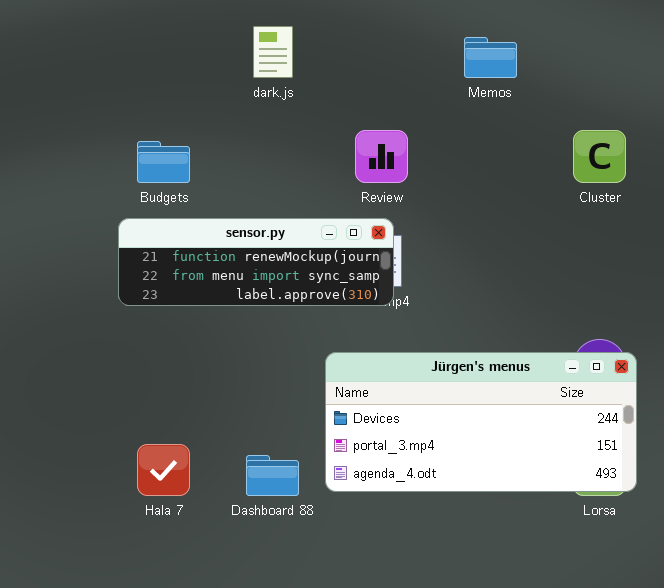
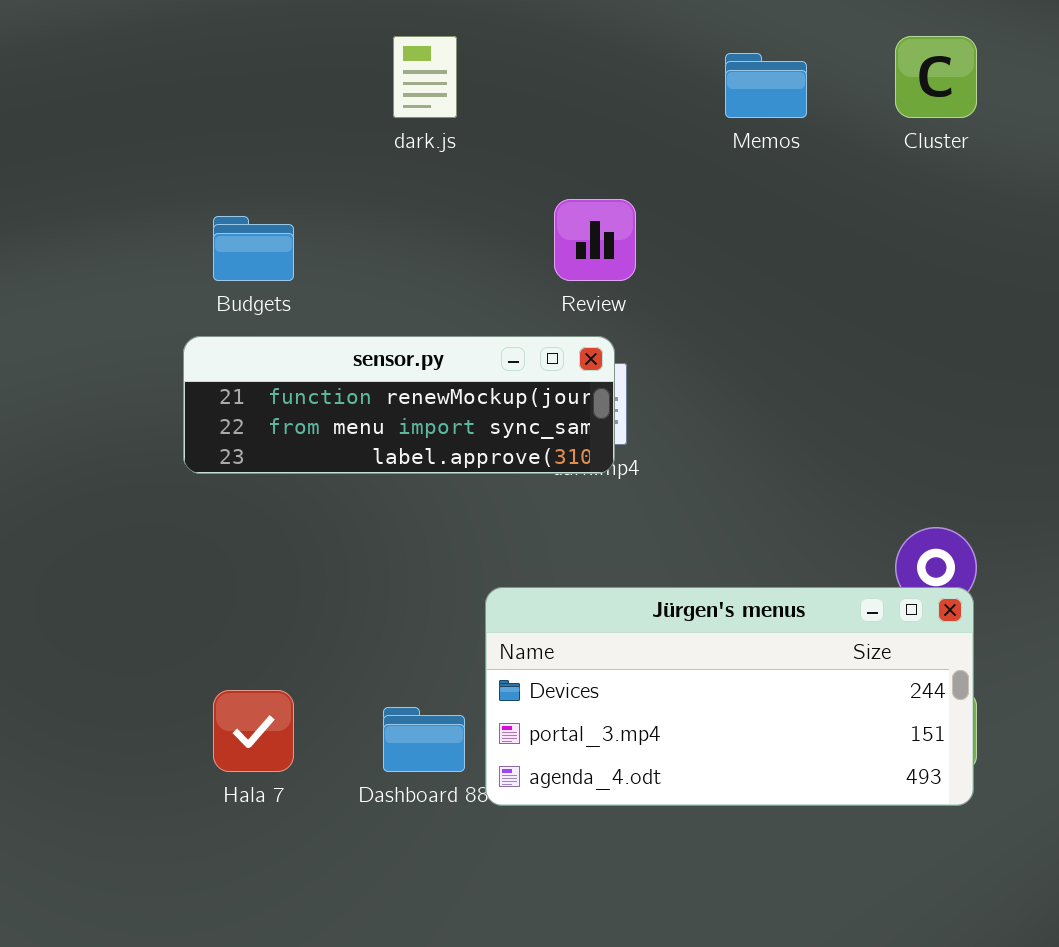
Cluster: [573,130,626,183] -> [895,36,977,118], moved
Jürgen's menus: [325,352,637,492] -> [485,587,974,806], moved

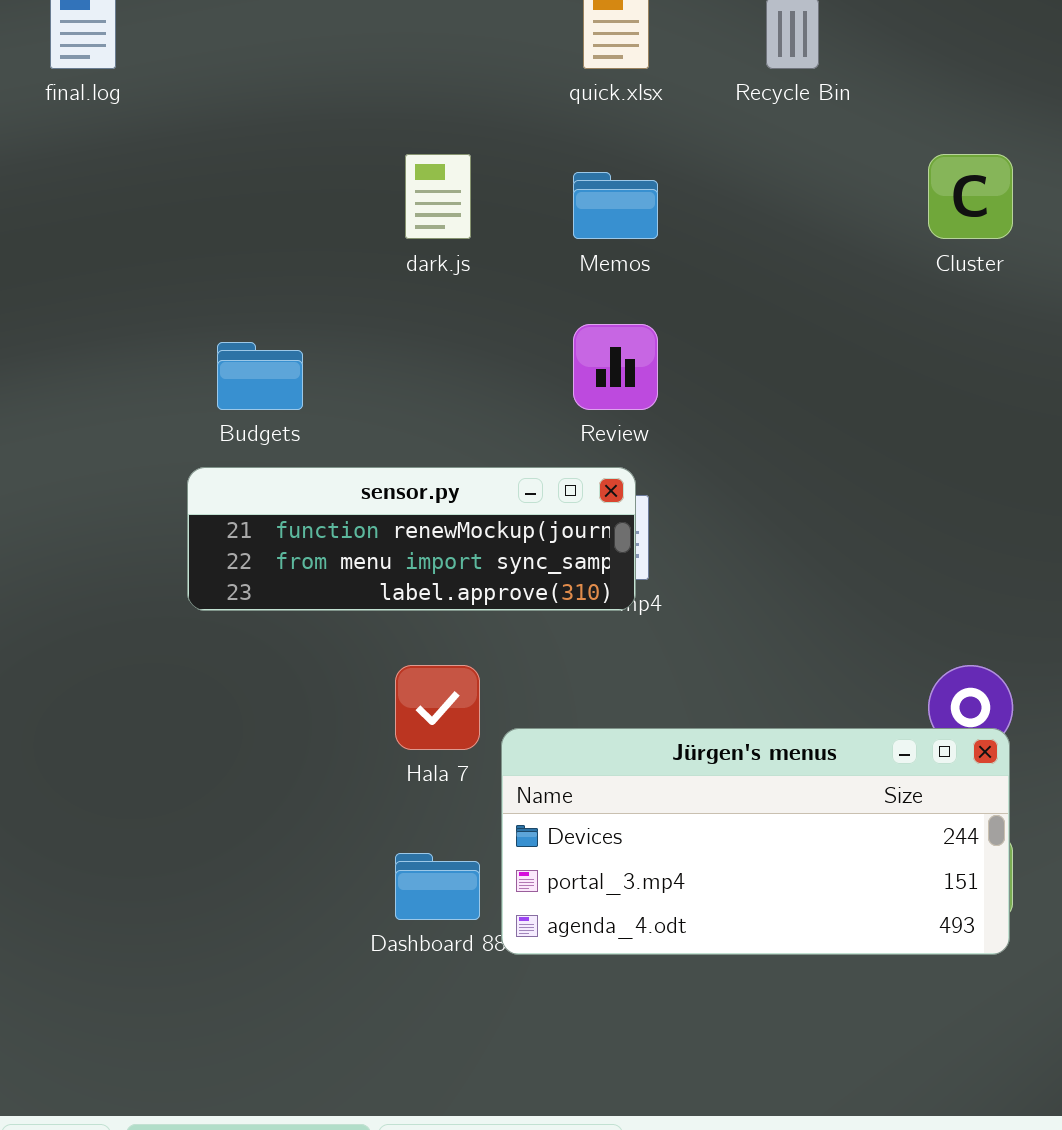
Memos: [725,53,807,118] -> [573,172,658,239], moved
Hala 7: [213,690,294,772] -> [395,665,480,750], moved

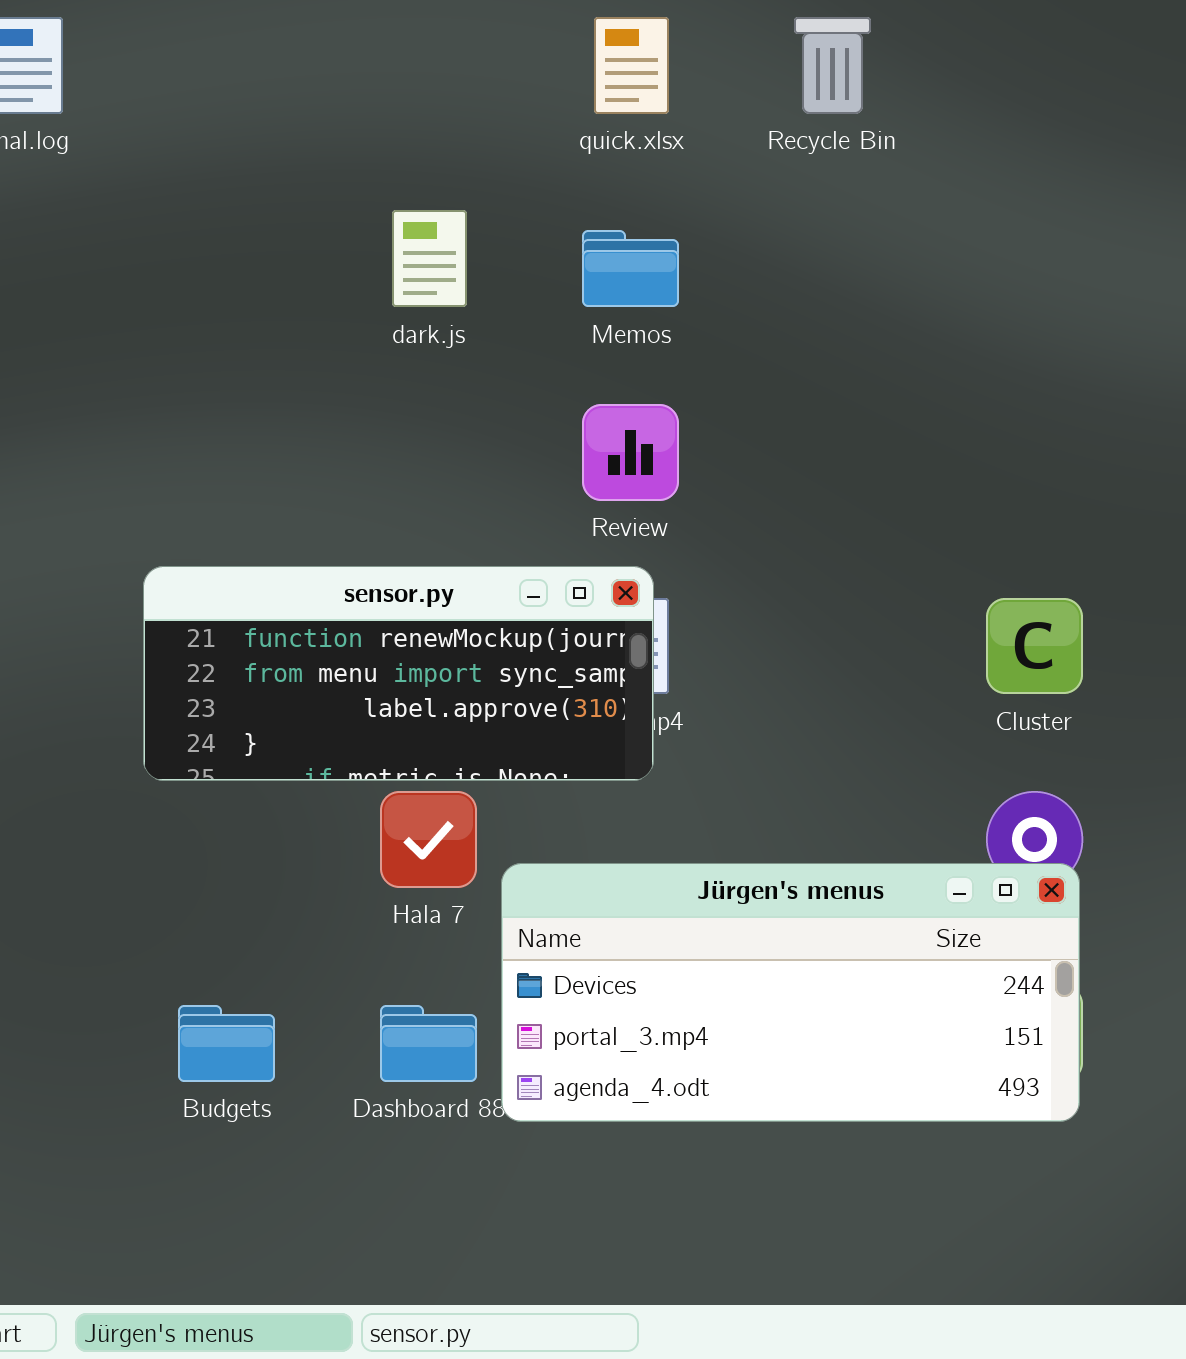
Cluster: [928,154,1013,239] -> [986,598,1083,694], moved
Budgets: [217,342,303,410] -> [178,1005,275,1082], moved
sensor.py: [187,467,636,611] -> [143,566,654,781], resized

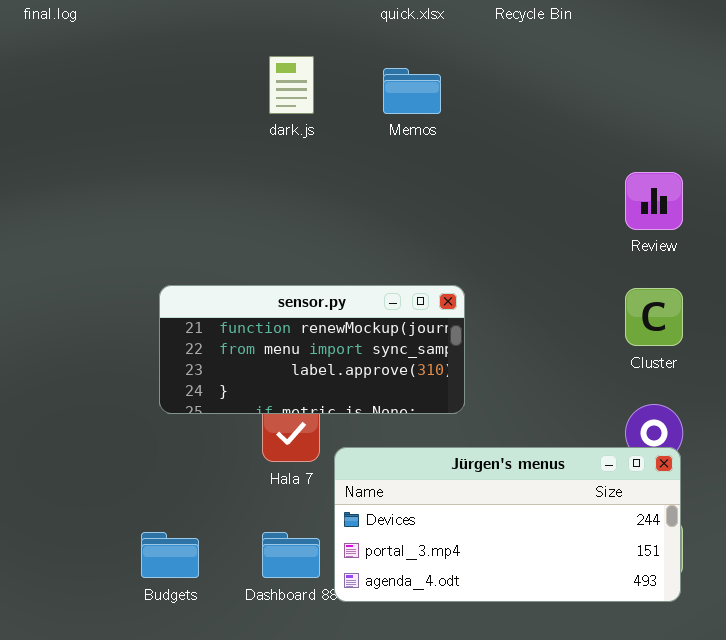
Review: [582,404,679,501] -> [625,172,683,230], moved
sensor.py: [143,566,654,781] -> [159,285,465,414], moved

